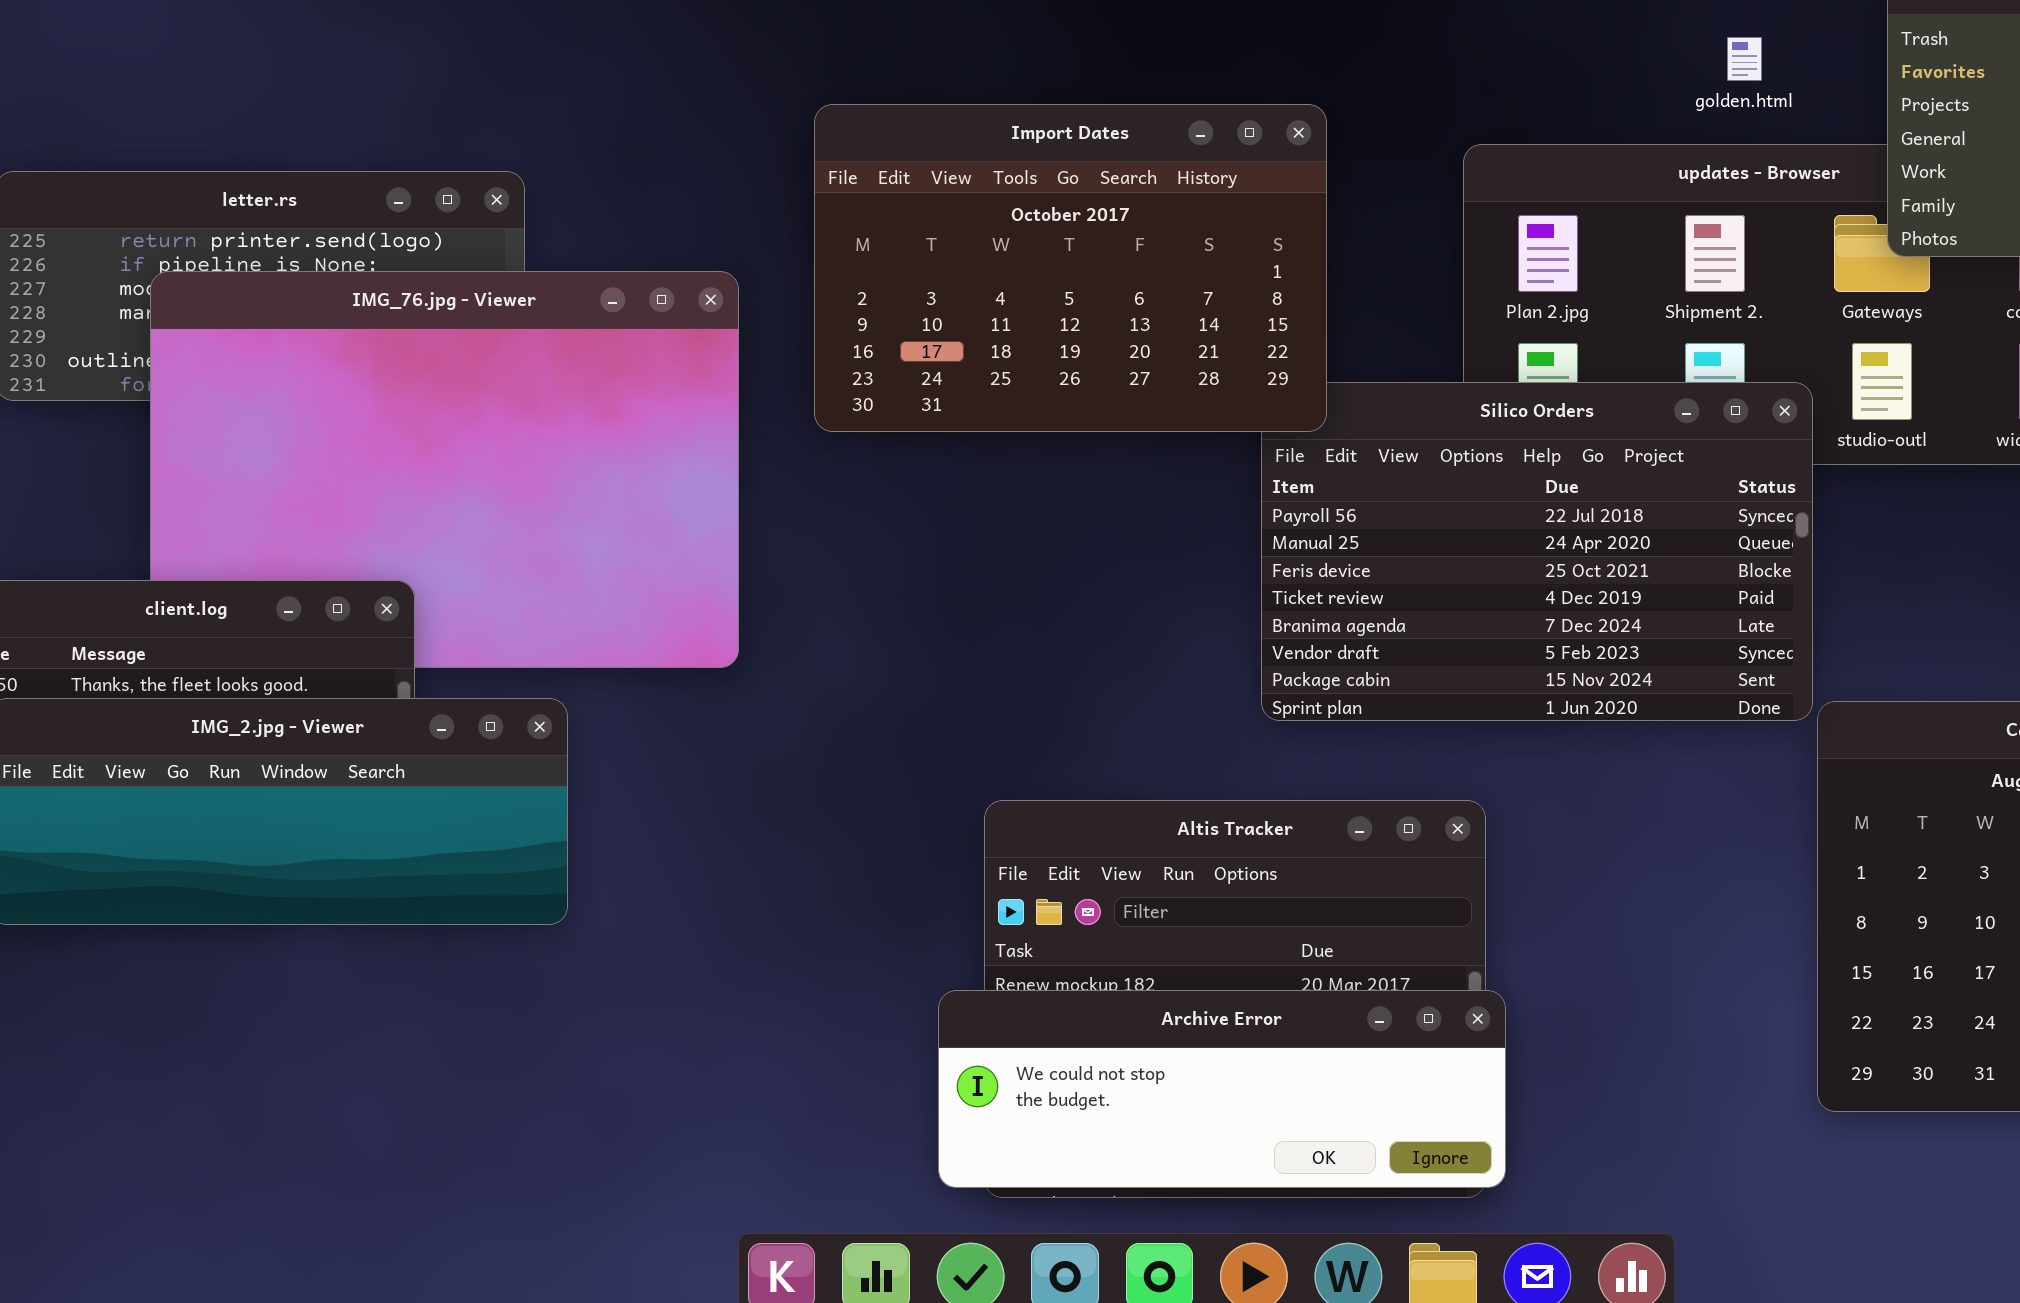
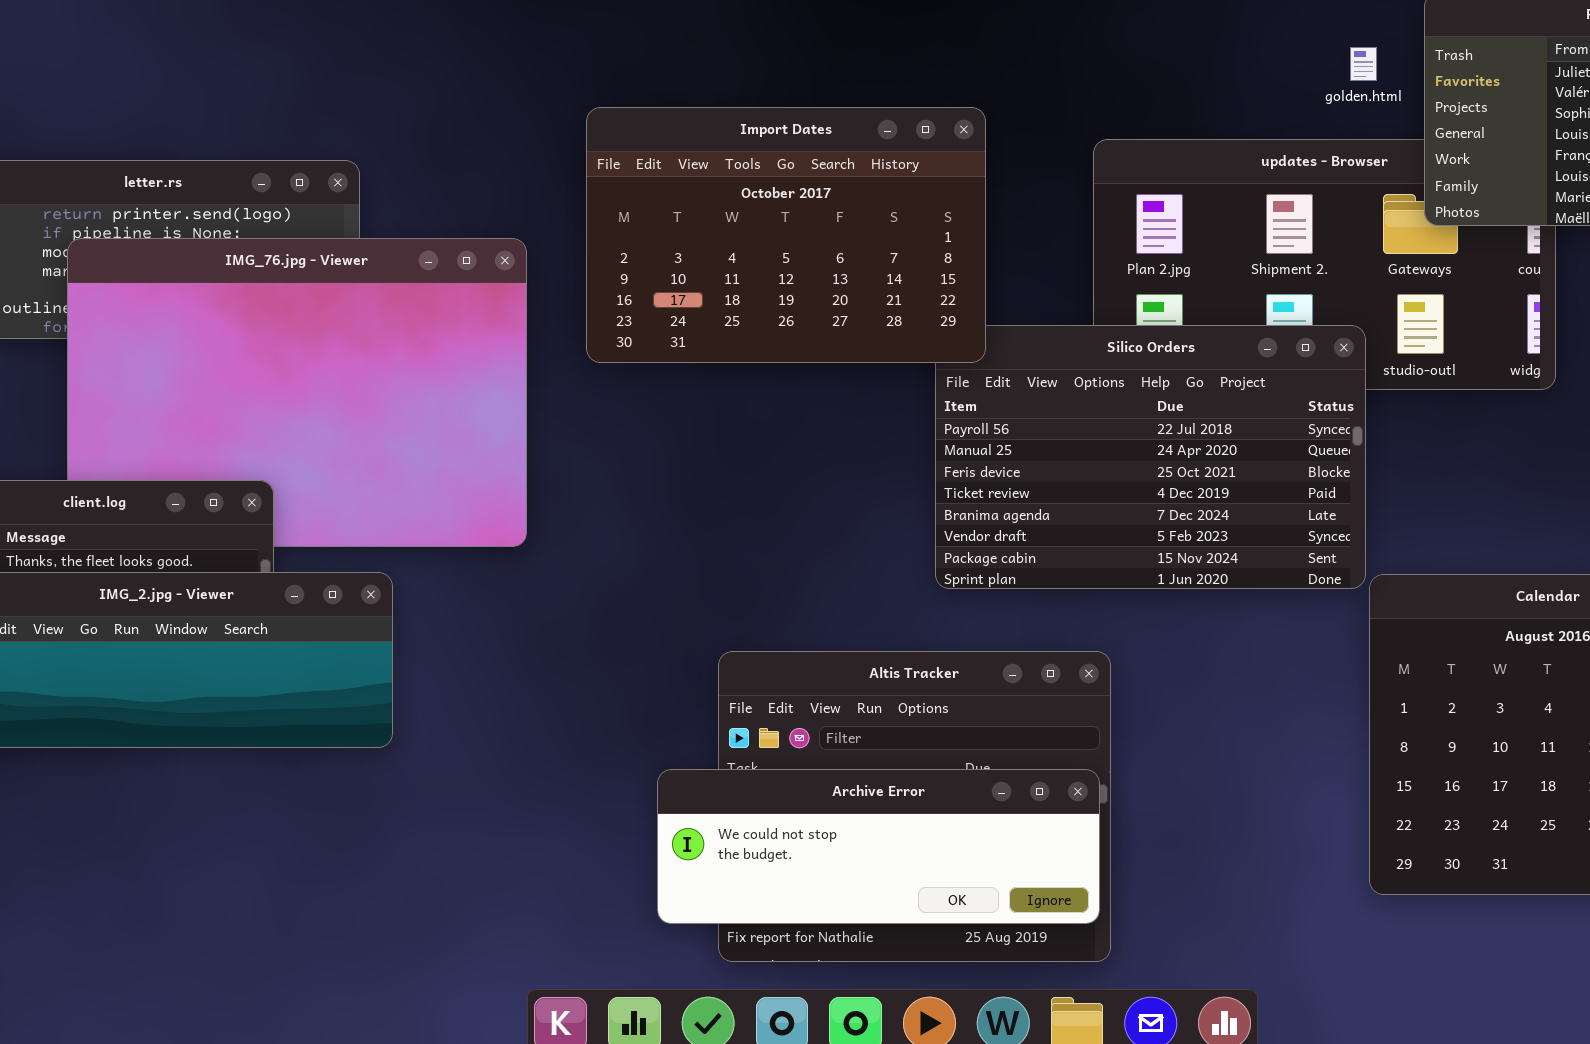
golden.html: [1727,37,1762,81] -> [1350,47,1377,81], moved
Archive Error: [938,990,1506,1188] -> [657,769,1100,924], moved

